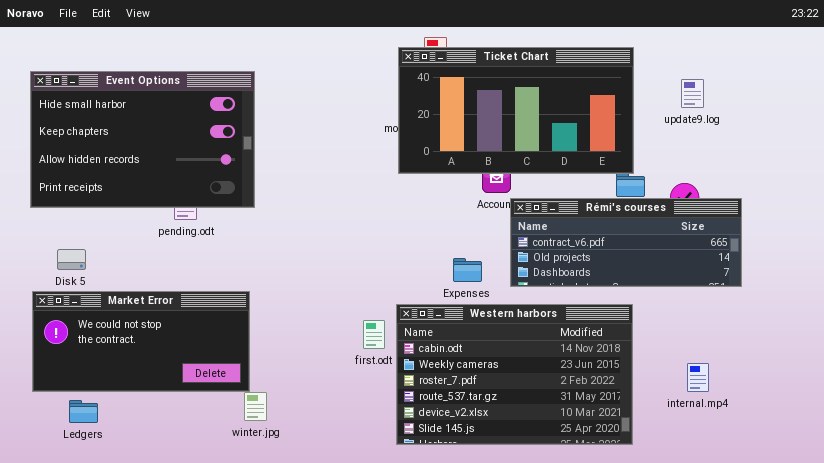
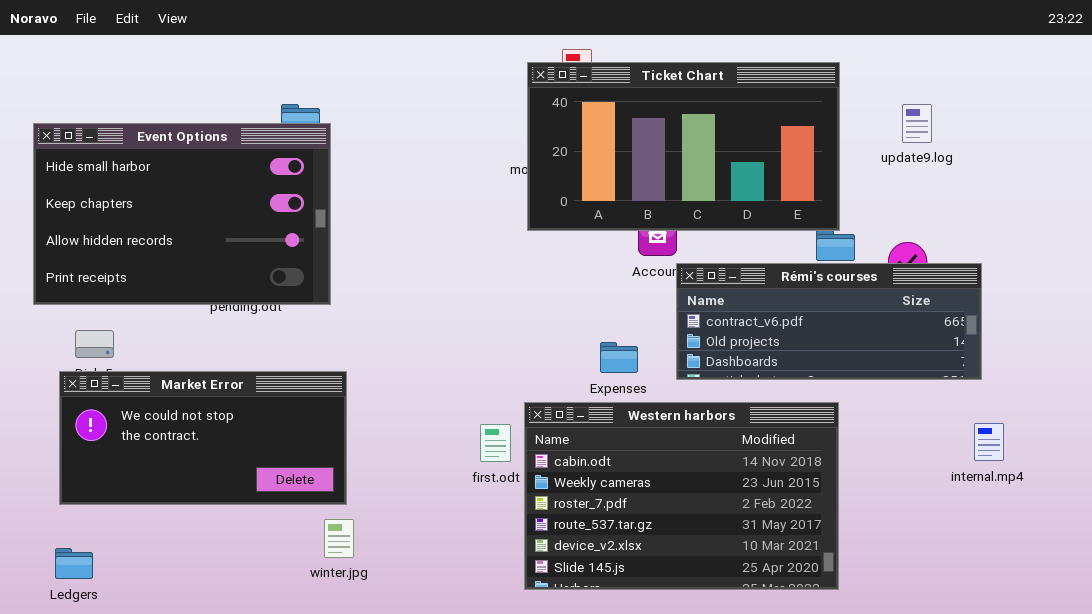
Event Options: [30,71,255,208] -> [33,123,331,305], moved
Market Error: [32,291,250,392] -> [59,371,347,505], moved
internal.mp4: [687,363,709,392] -> [974,423,1004,461], moved
Ledgers: [69,400,98,423] -> [55,548,93,579], moved

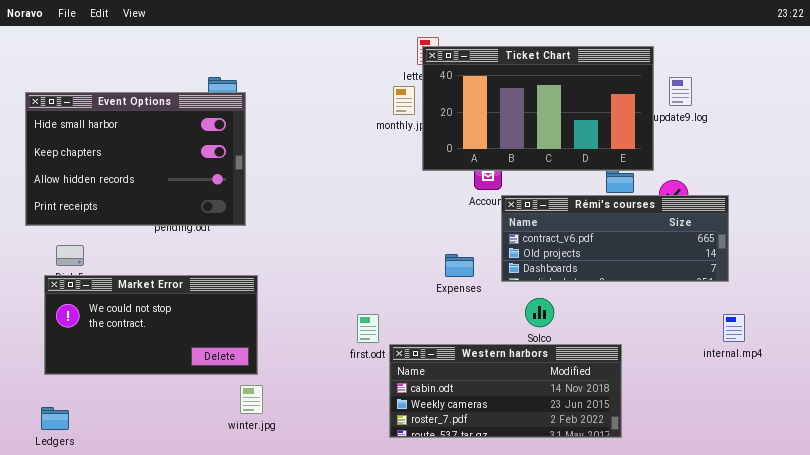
Ticket Chart: [527,62,840,231] -> [422,46,654,171], moved
Western harbors: [524,402,839,590] -> [389,344,622,438], resized

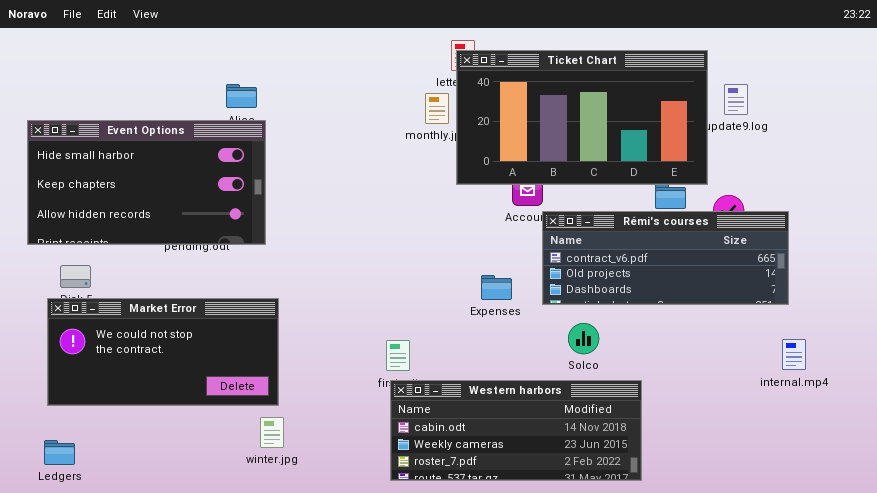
Event Options: [25,92,246,226] -> [27,120,266,245], resized
Western harbors: [389,344,622,438] -> [390,380,642,481], moved

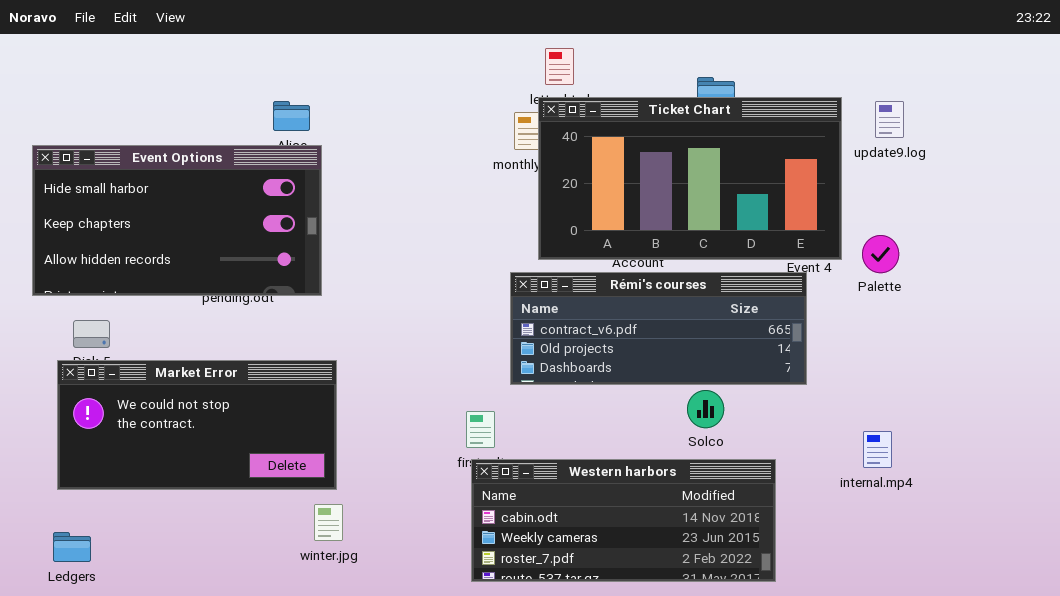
Ticket Chart: [456,50,708,185] -> [538,97,842,260], moved
Rémi's courses: [542,211,789,305] -> [510,272,807,385], moved
internal.mp4: [782,339,806,370] -> [863,431,892,468], moved

